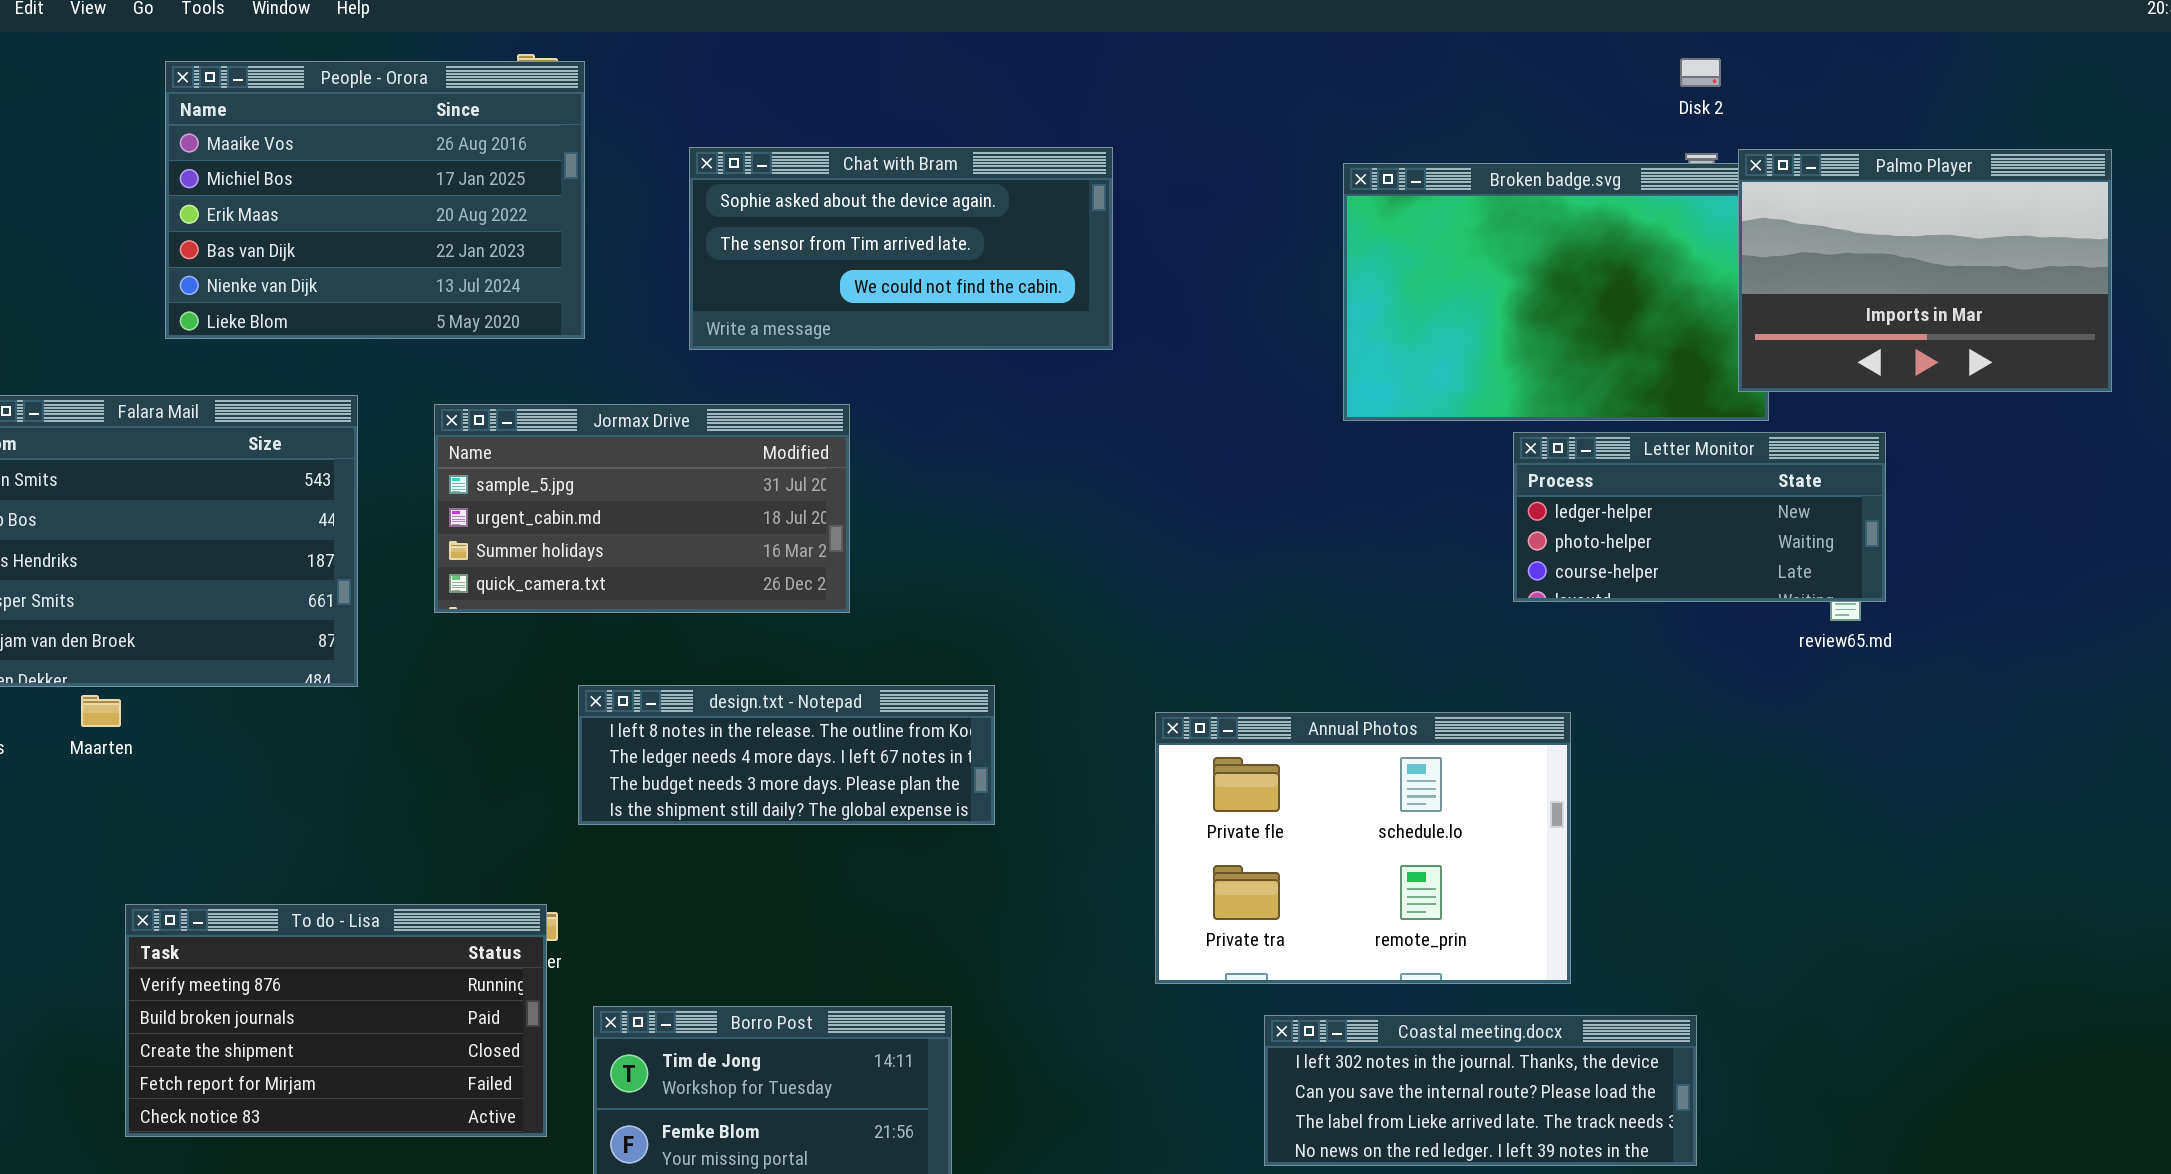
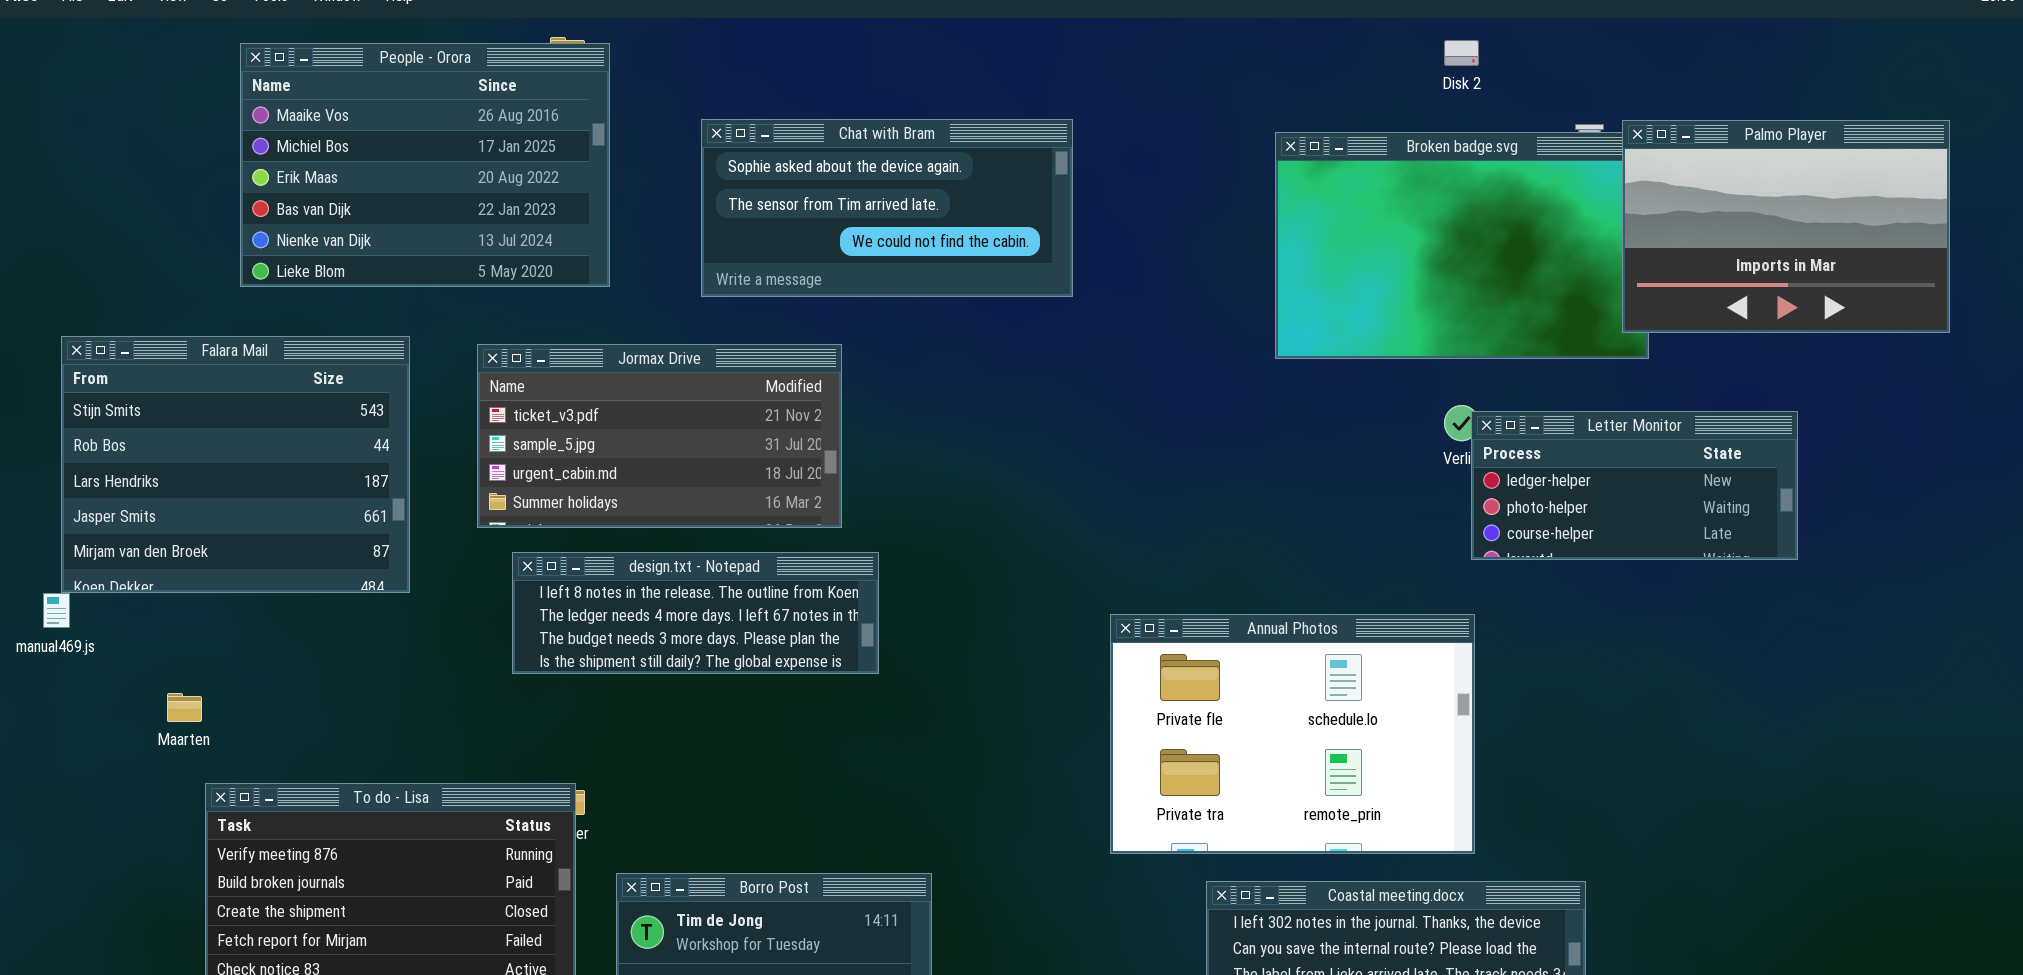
Disk 2: [1680,58,1721,87] -> [1444,40,1479,66], moved
Jormax Drive: [434,404,850,613] -> [477,344,842,528], scrolled up 1 row
Letter Monitor: [1513,432,1886,602] -> [1471,411,1798,560], moved
design.txt - Notepad: [578,685,995,825] -> [512,552,879,674], moved
Maarten: [81,695,121,727] -> [167,693,202,722], moved

